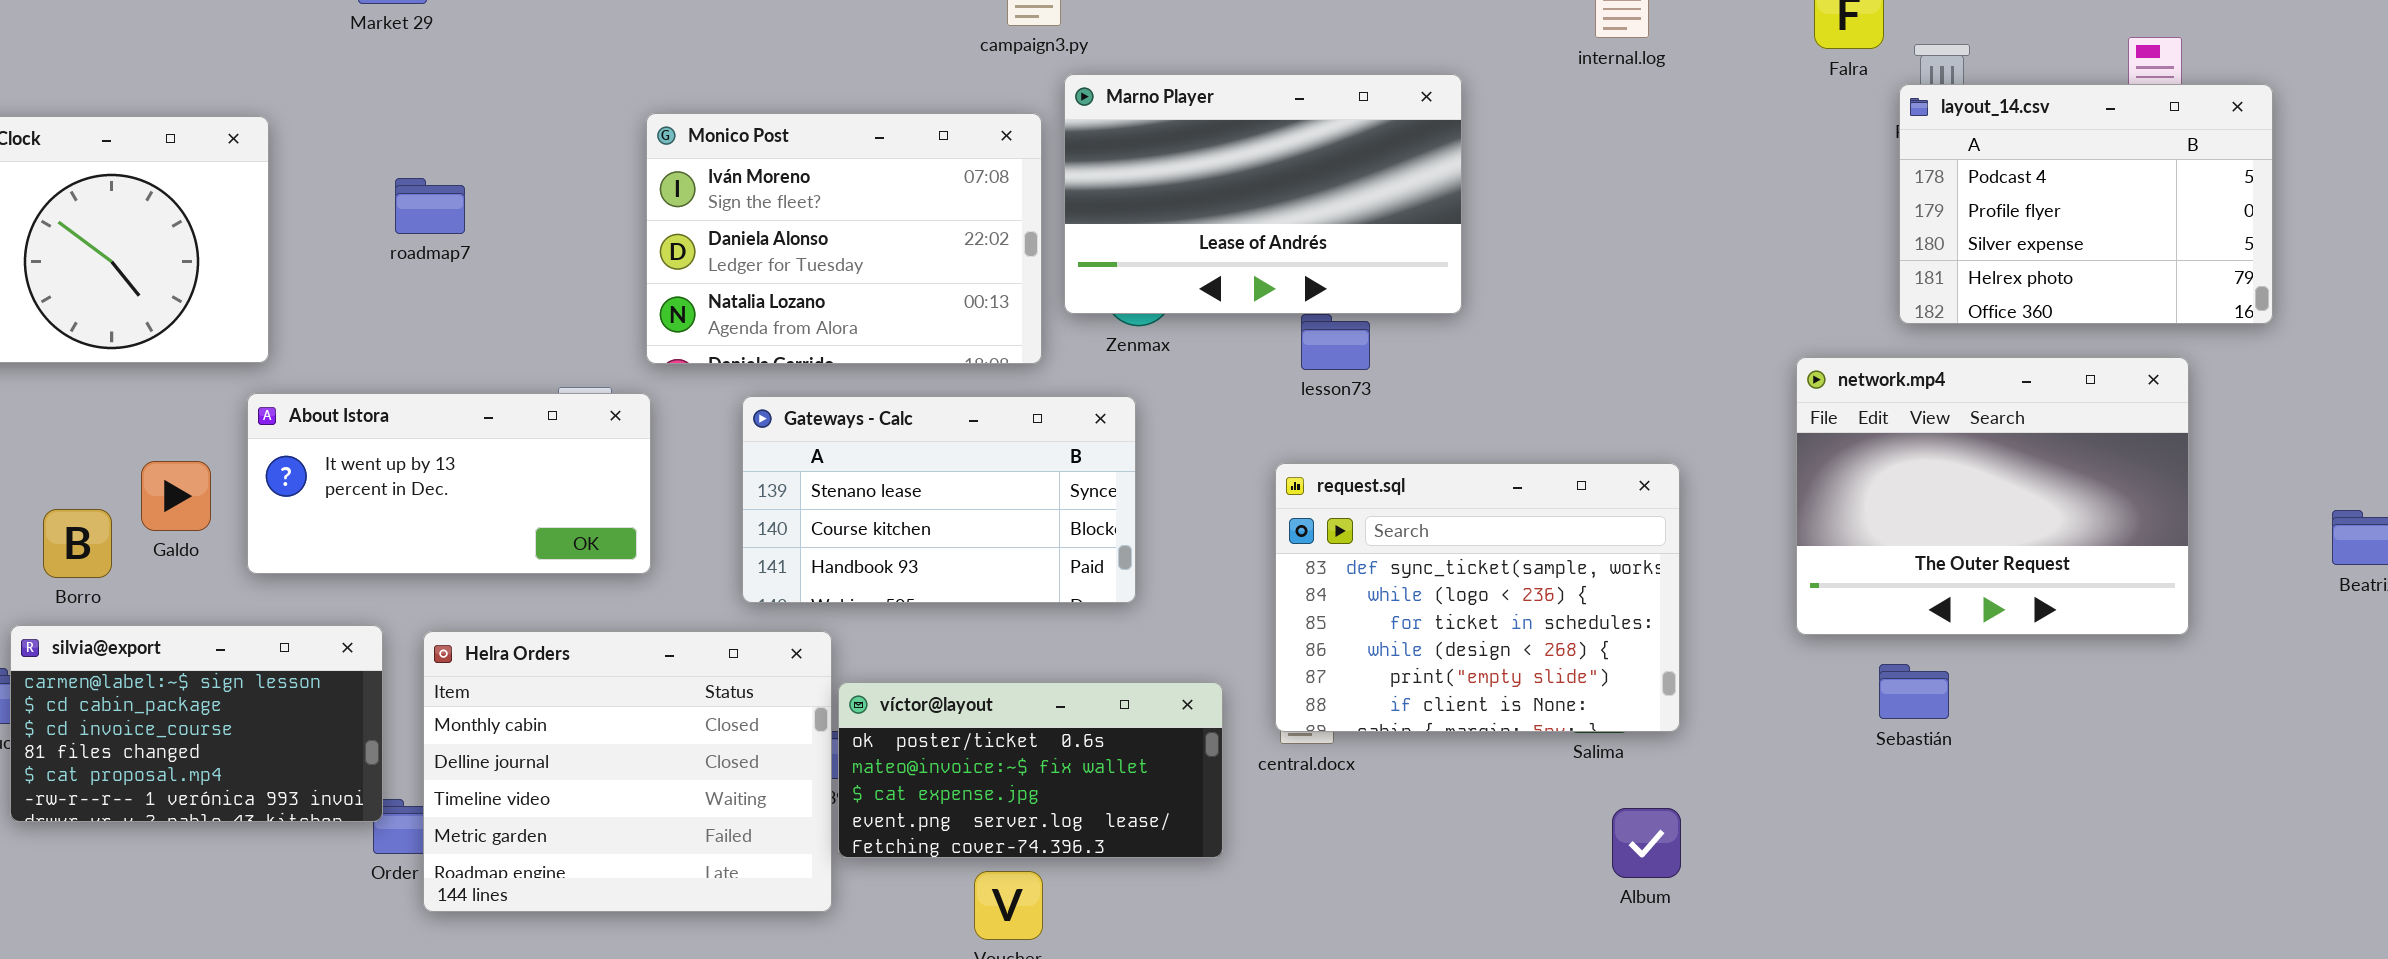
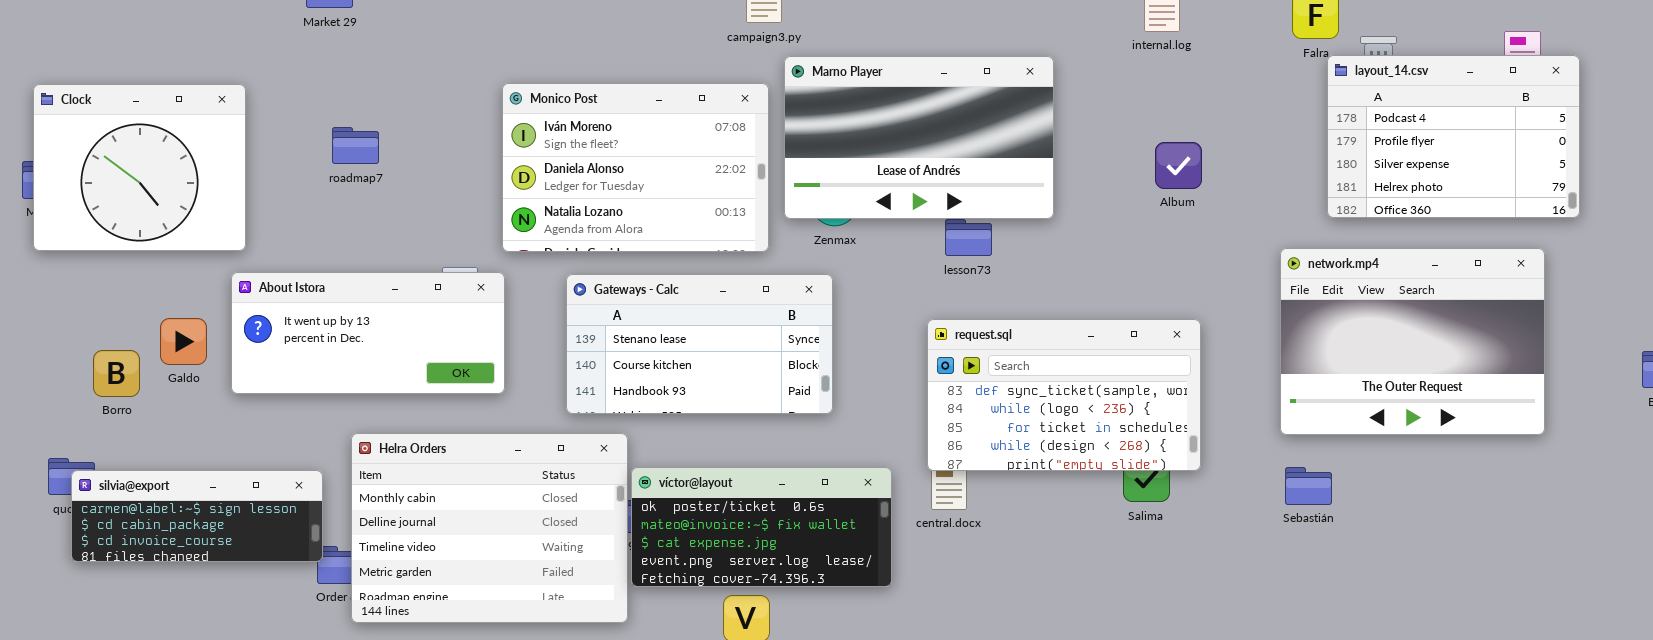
layout_14.csv: [1899,84,2273,324] -> [1327,55,1580,218], moved
request.sql: [1275,463,1680,732] -> [927,319,1201,471], resized
silvia@export: [10,625,383,822] -> [71,470,323,562], resized
Sebastián: [1879,664,1949,719] -> [1285,467,1332,505], moved
Album: [1612,808,1681,878] -> [1155,142,1202,189], moved

